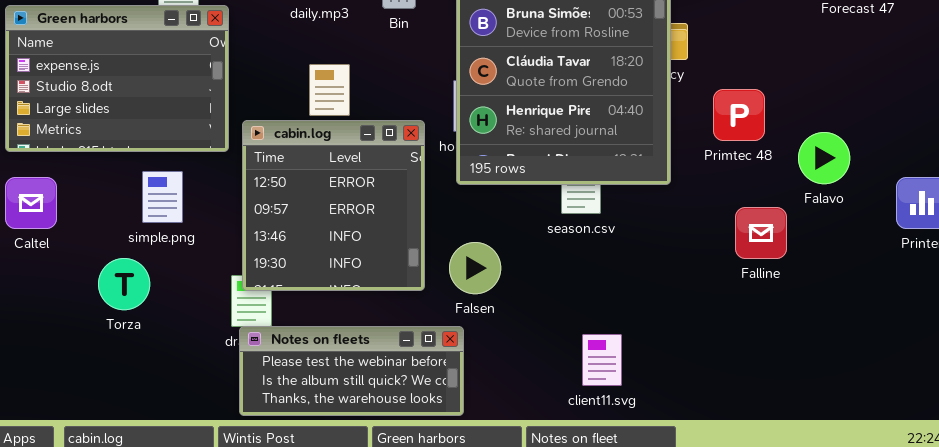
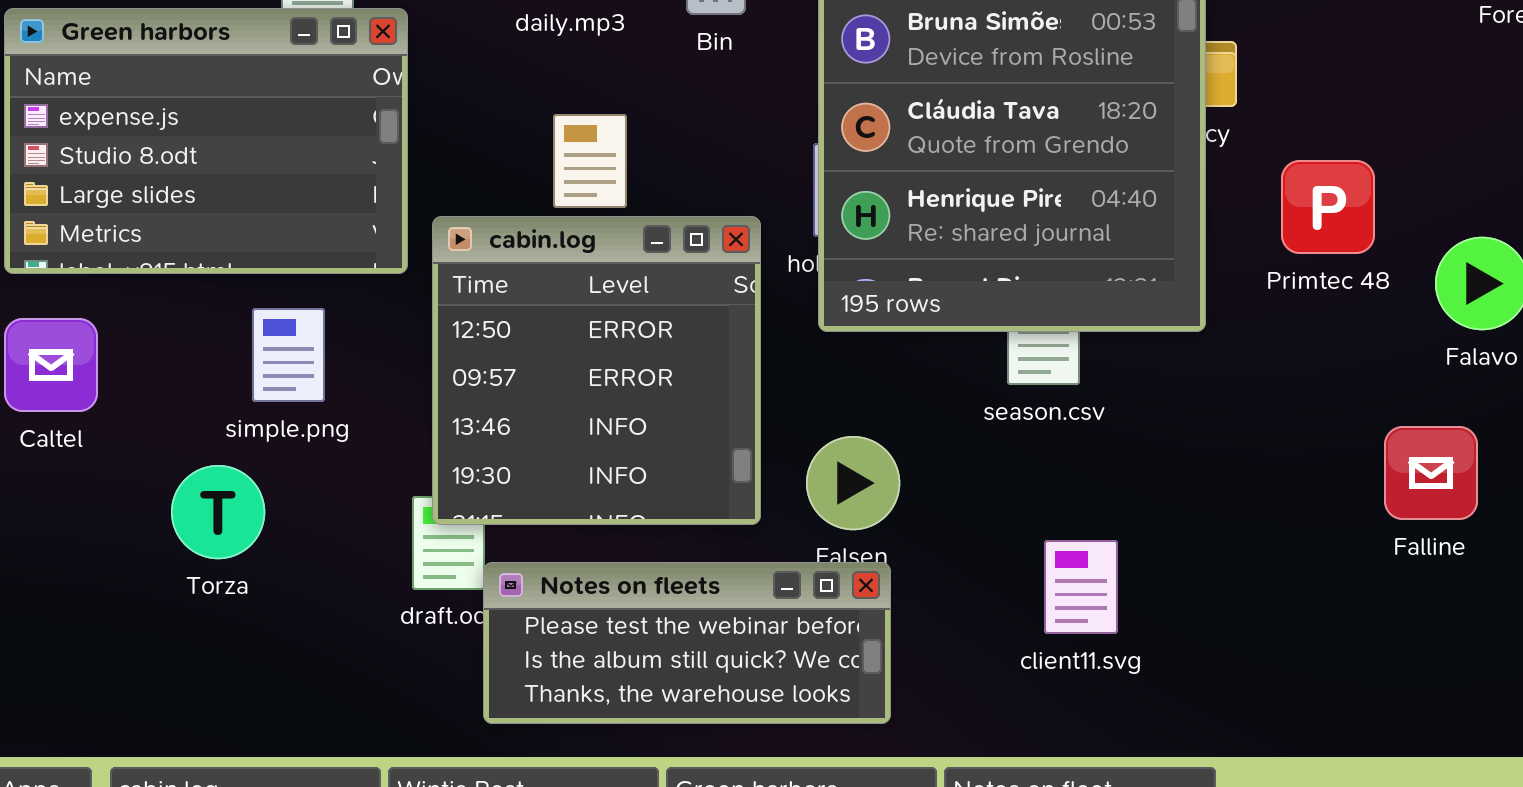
Falline: [735,207,787,259] -> [1384,426,1478,520], moved
Notes on fleets: [239,326,464,416] -> [483,562,891,724], moved
client11.svg: [582,334,622,386] -> [1044,540,1118,634], moved

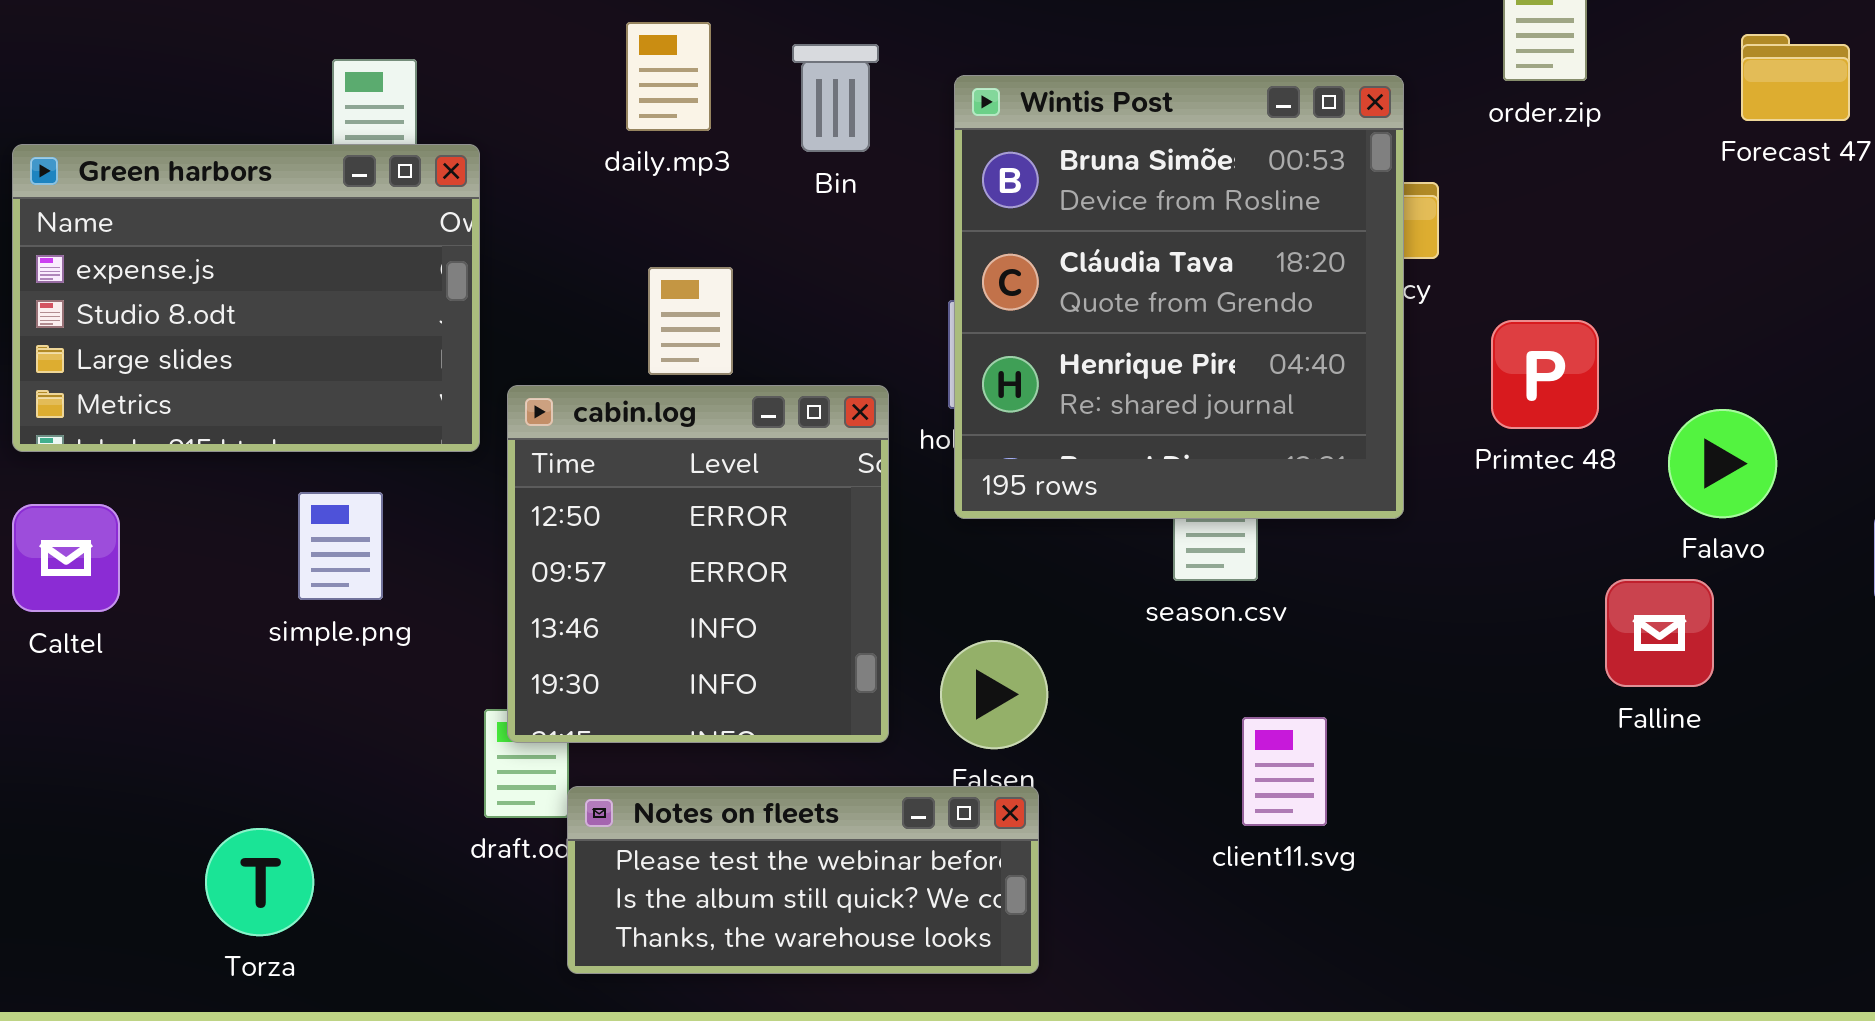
Falline: [1384,426,1478,520] -> [1605,579,1714,687], moved
Torza: [171,465,265,559] -> [205,828,314,936], moved
client11.svg: [1044,540,1118,634] -> [1242,717,1327,826], moved

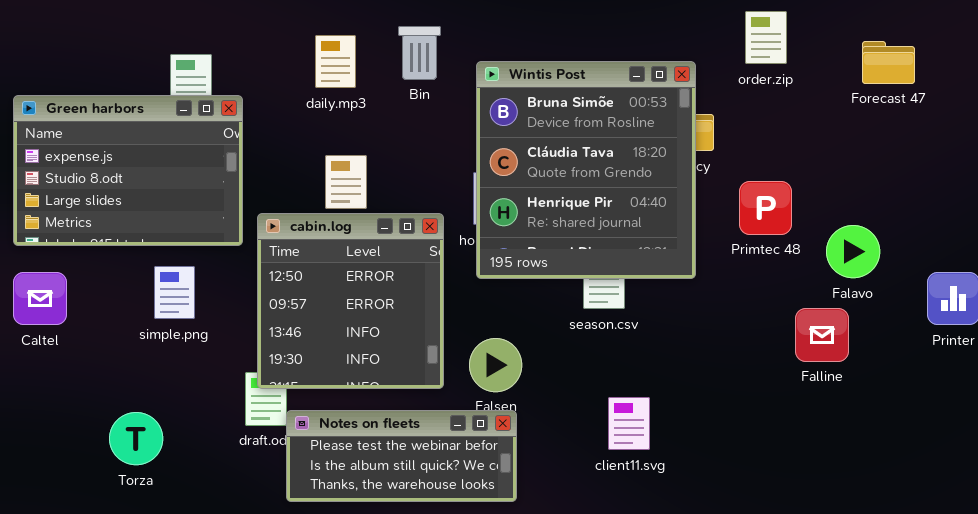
Bin: [792,44,879,152] -> [398,26,441,80], moved
client11.svg: [1242,717,1327,826] -> [608,397,650,450], moved
Torza: [205,828,314,936] -> [109,412,163,465], moved

